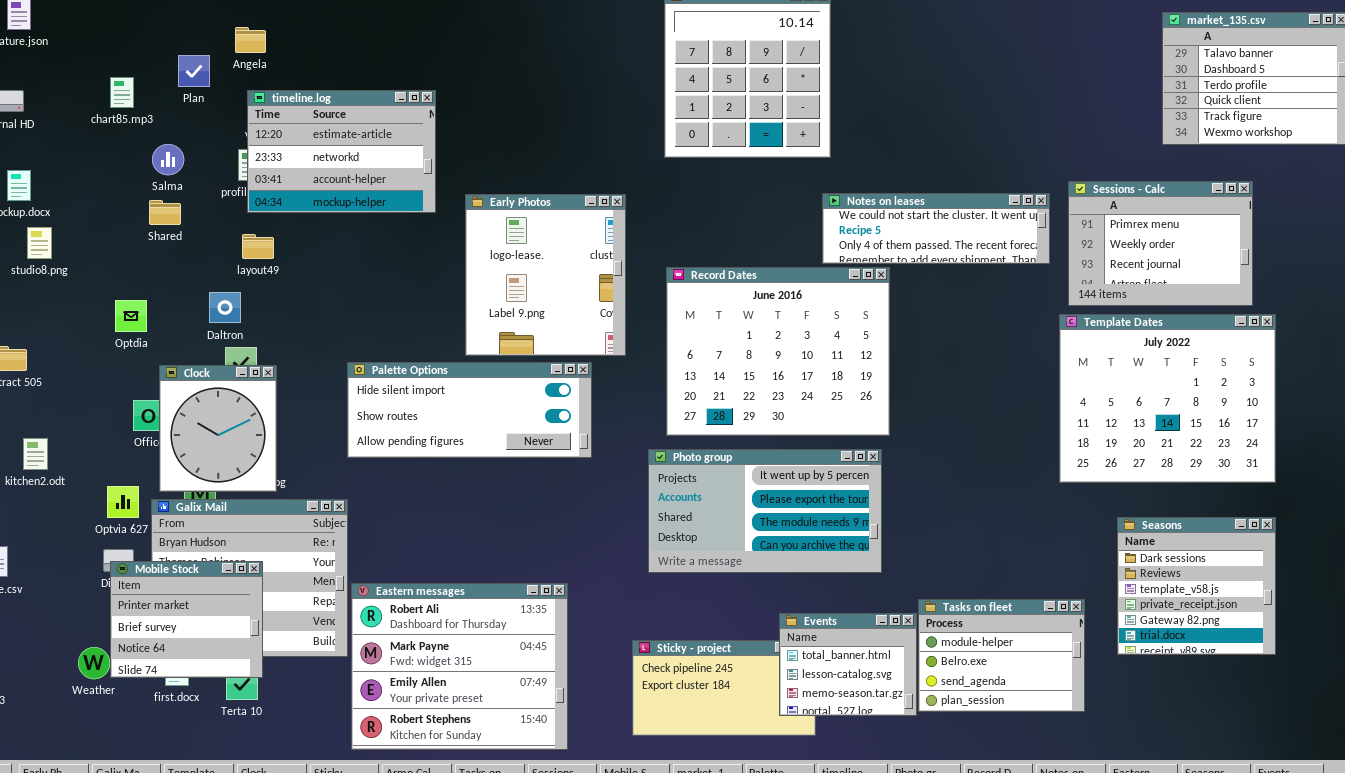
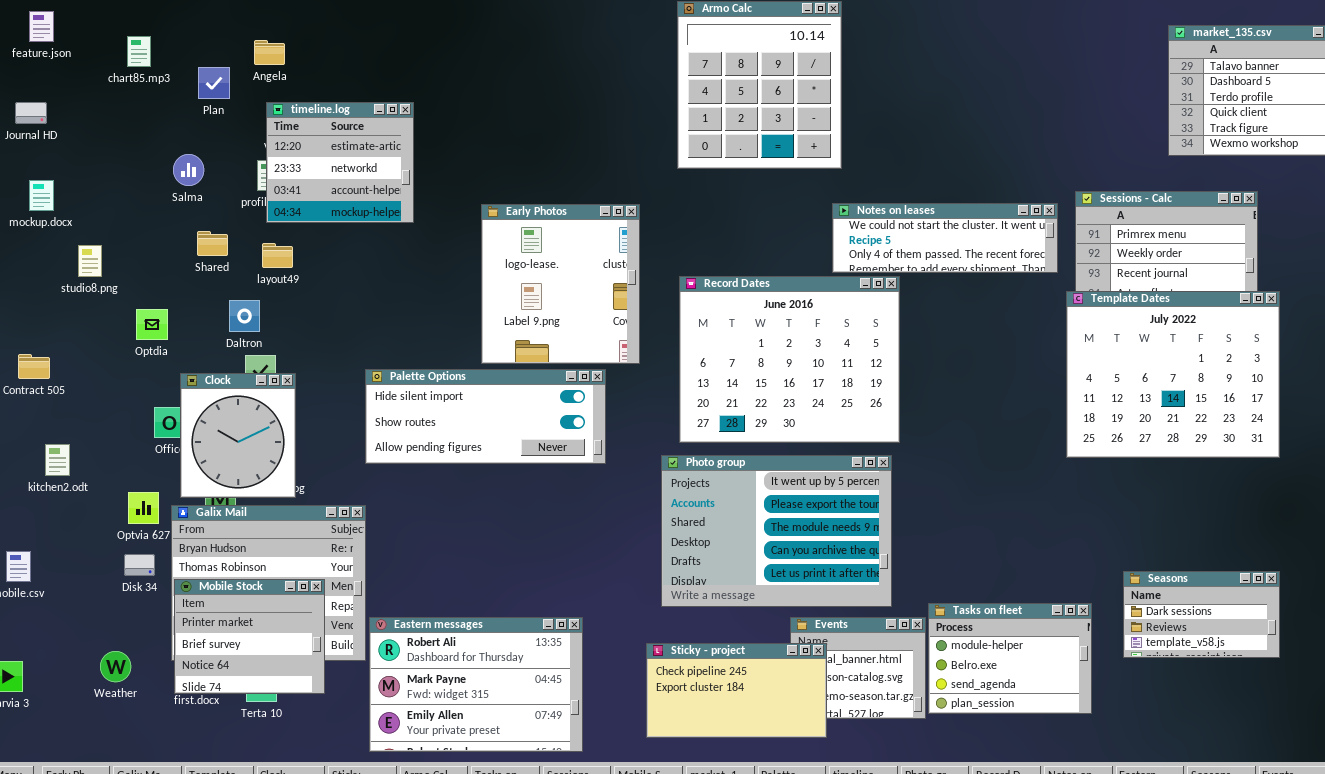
chart85.mp3: [110,77,134,108] -> [127,36,151,67], moved
timeline.log: [247,90,436,213] -> [266,102,414,223], resized
Shared: [149,200,181,225] -> [197,231,228,256], moved
studio8.png: [27,227,52,259] -> [78,245,102,277], moved
Template Dates: [1059,314,1276,483] -> [1066,291,1280,458], moved
Photo group: [648,449,882,573] -> [661,455,892,607], resized
Seasons: [1117,517,1276,655] -> [1123,571,1280,658], resized
Mobile Stock: [110,561,263,678] -> [174,579,325,694], moved
Eastern messages: [351,583,568,750] -> [369,617,583,752], resized
Sticky - project: [632,640,816,736] -> [646,643,827,738], raised

